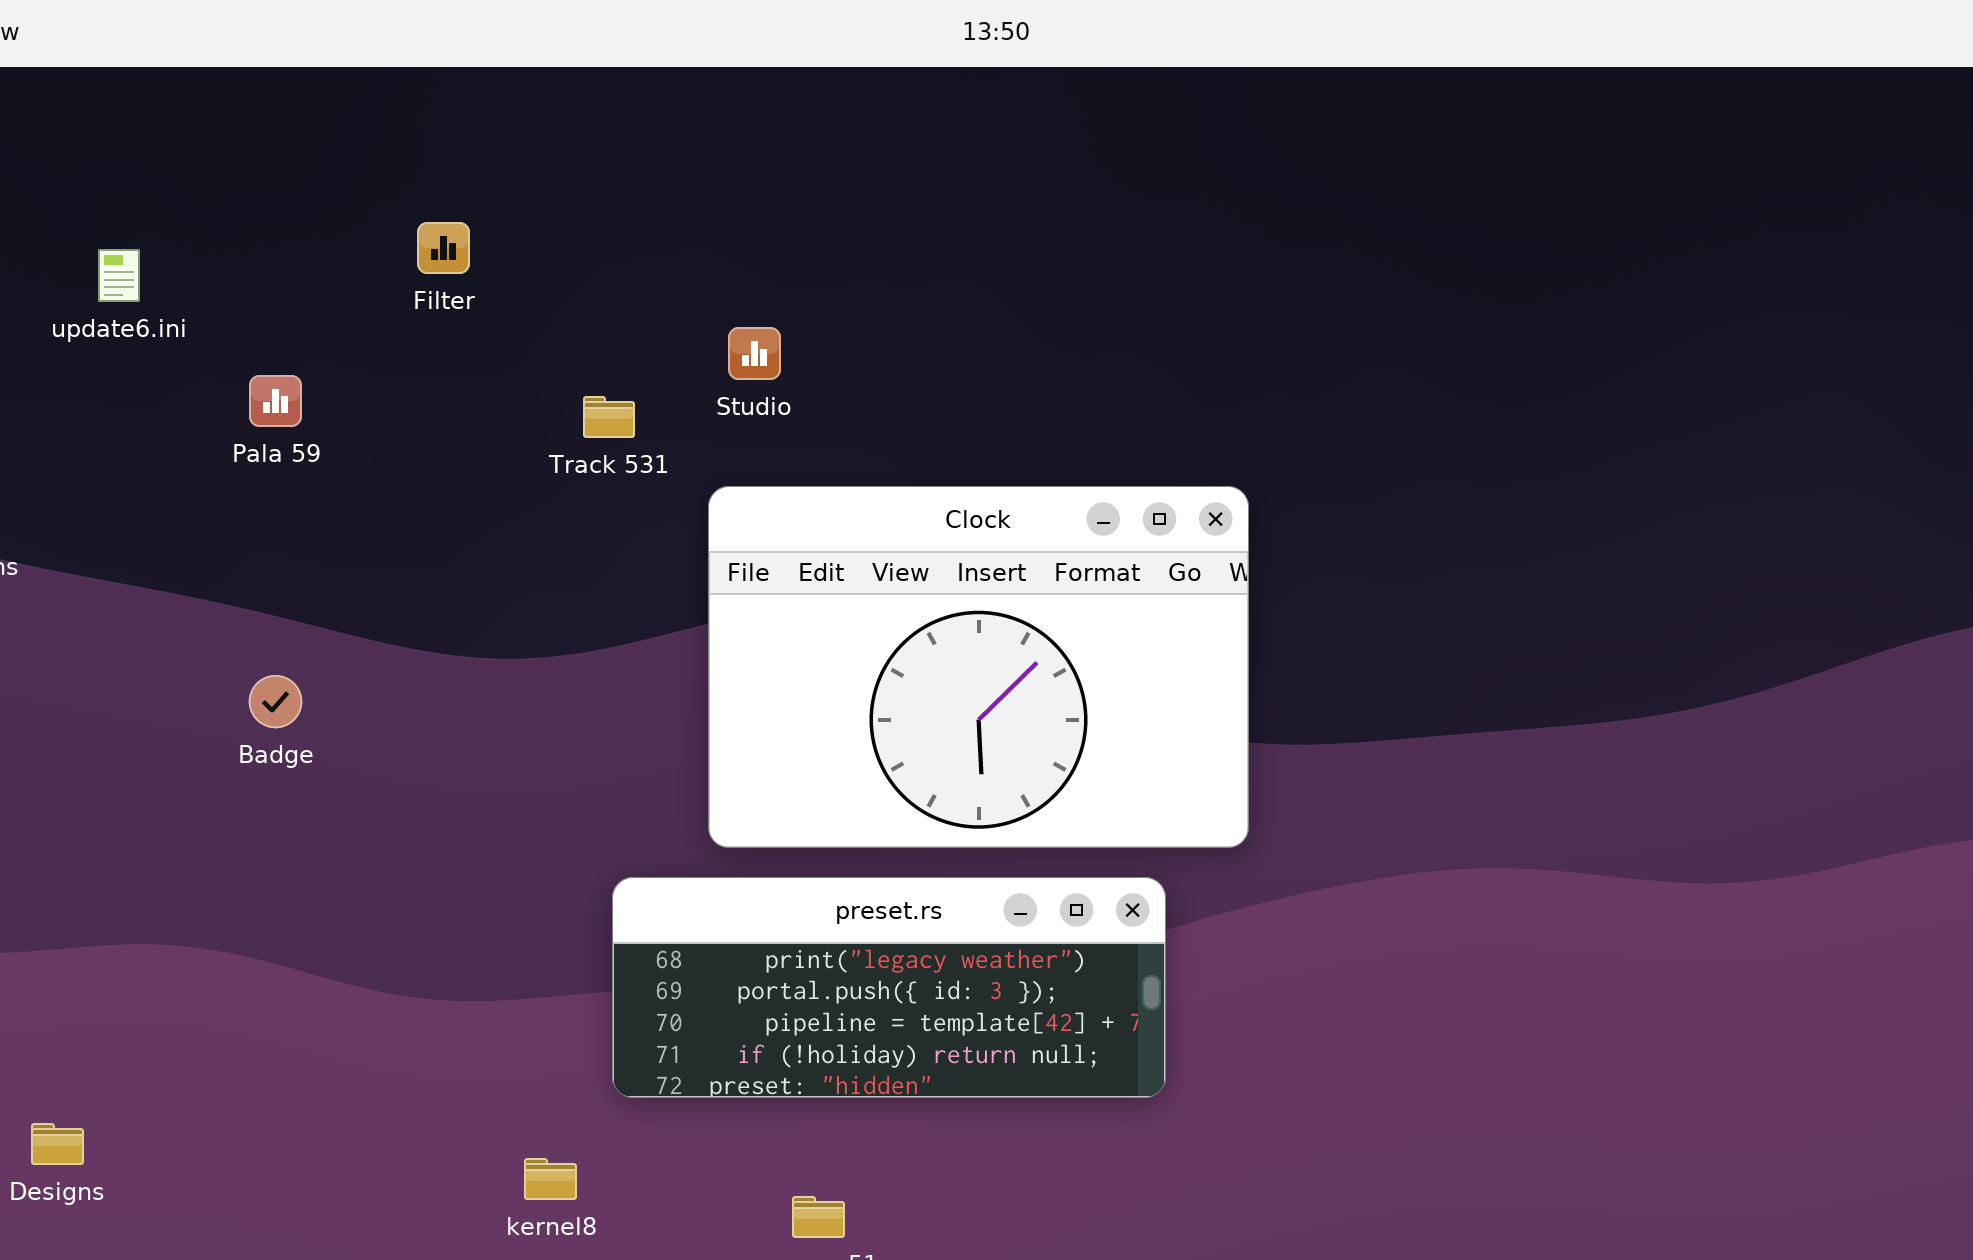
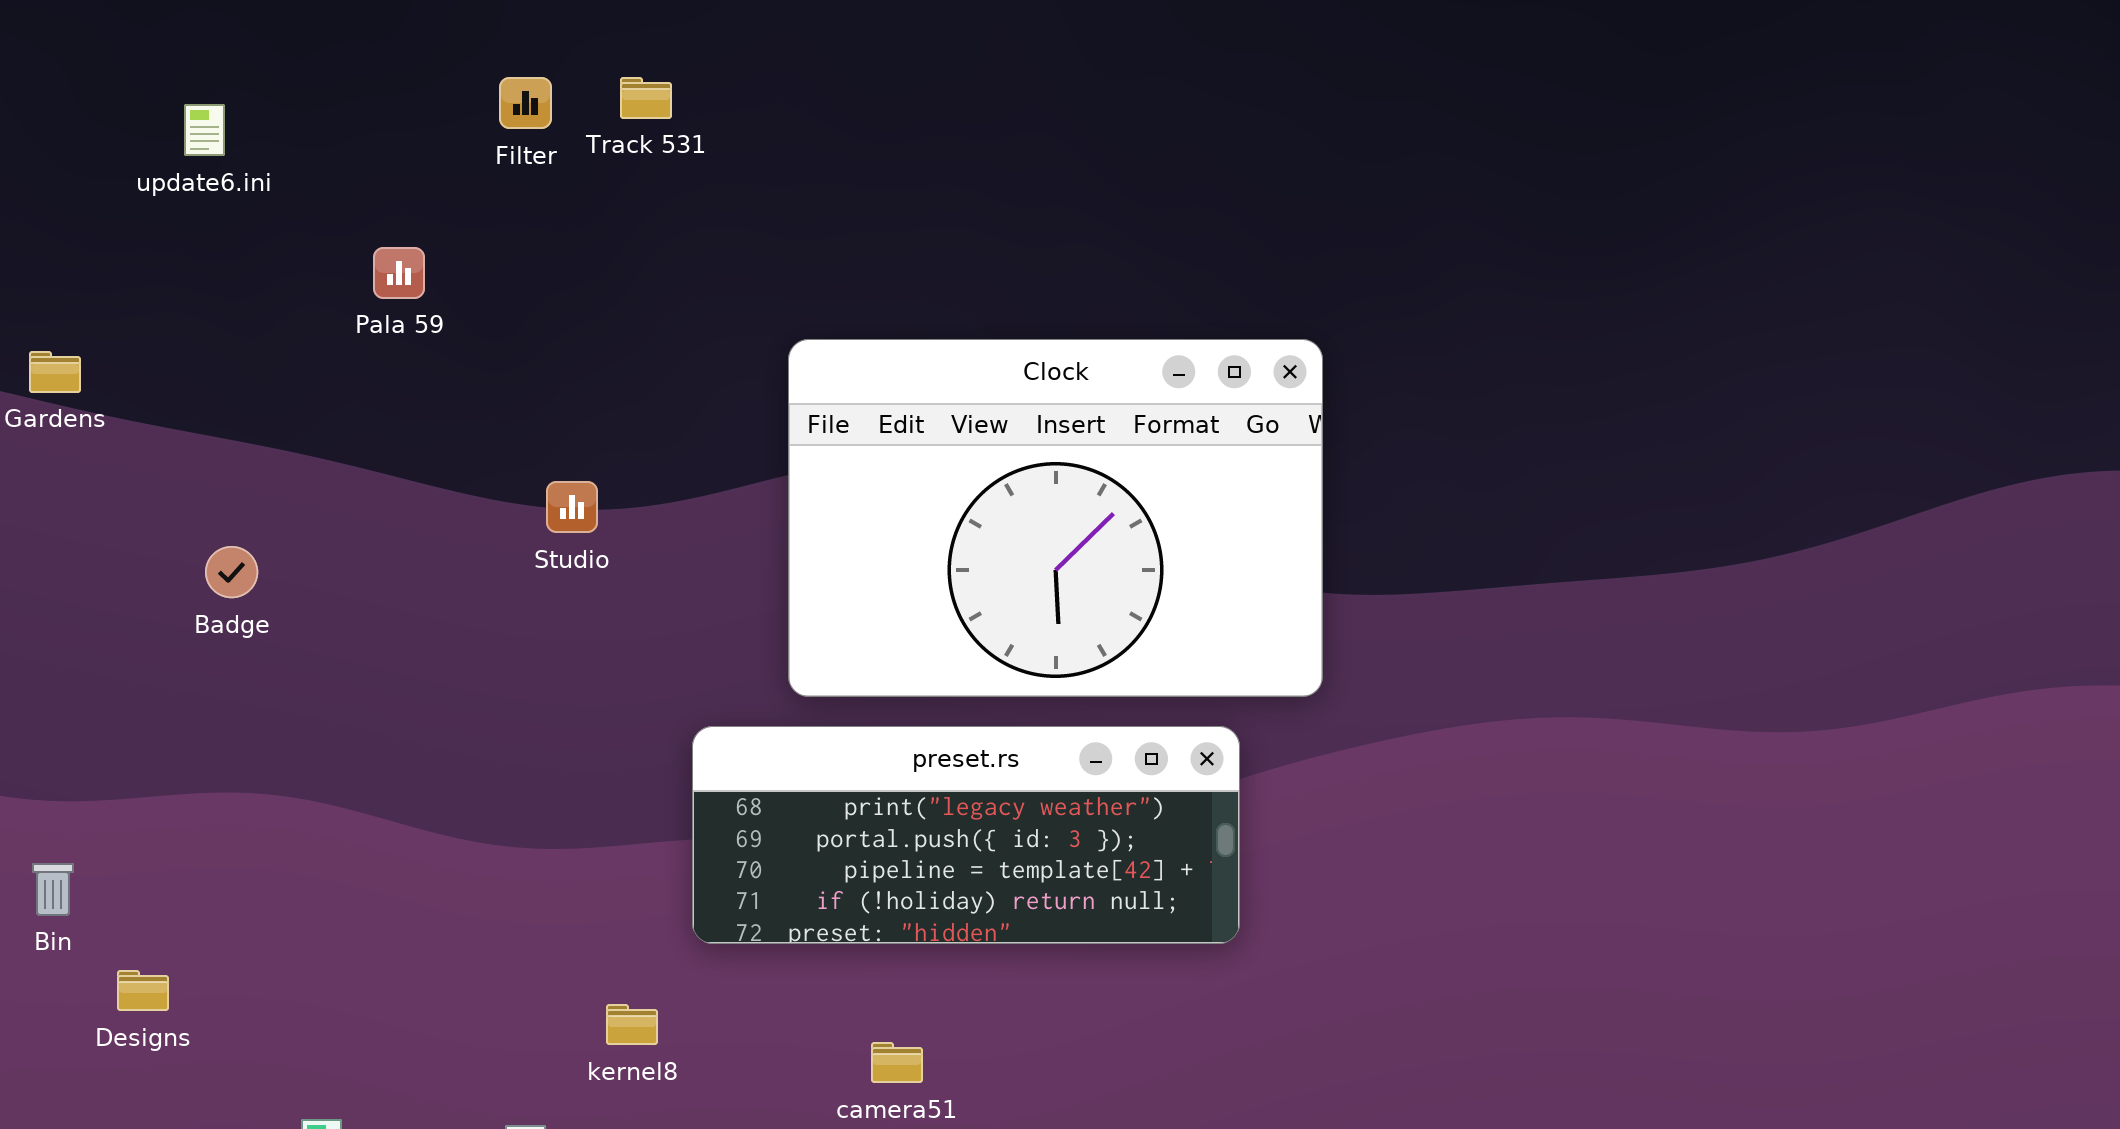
Studio: [728,327,781,380] -> [546,481,598,533], moved
Pala 59: [249,375,302,427] -> [373,247,425,299], moved
Track 531: [583,396,635,438] -> [620,77,672,119], moved
Badge: [249,675,302,728] -> [205,546,258,598], moved

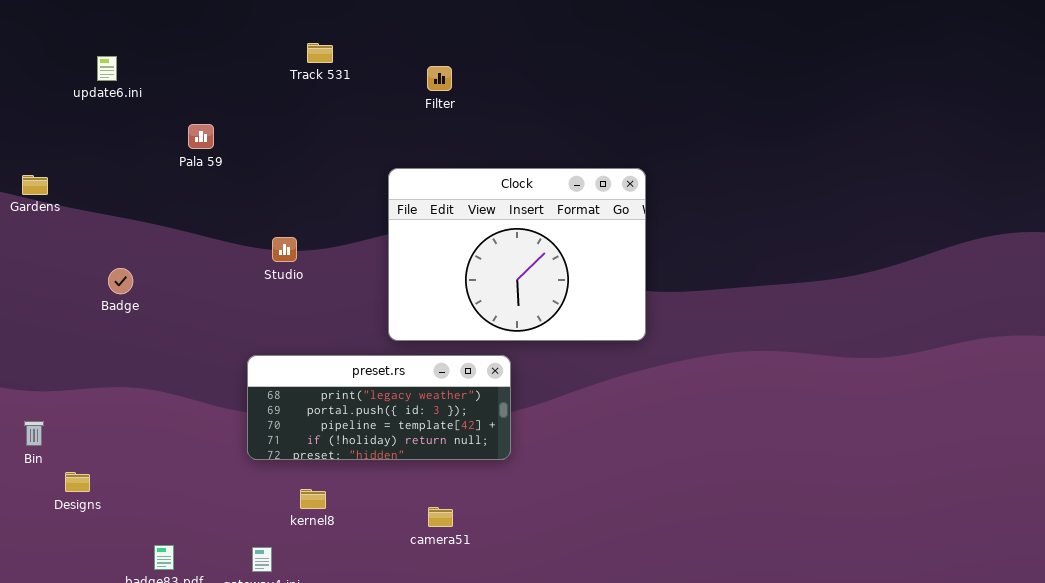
Filter: [499,77,552,129] -> [427,66,452,91], moved
preset.rs: [692,726,1240,944] -> [247,355,511,460], moved

